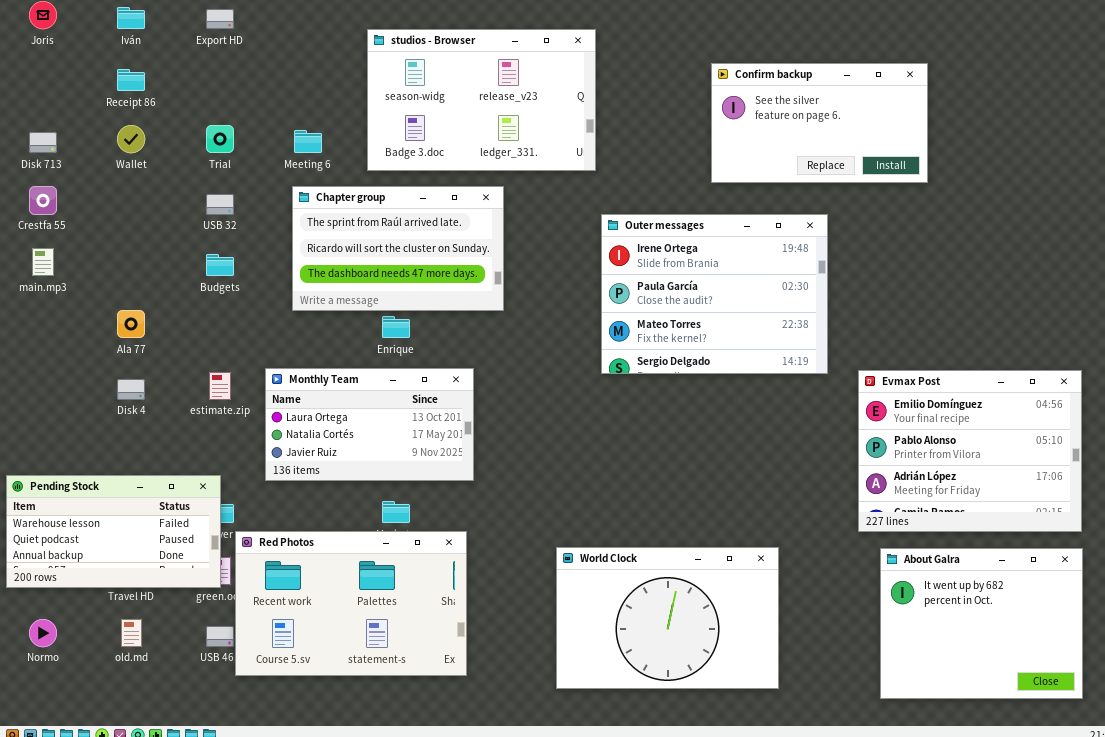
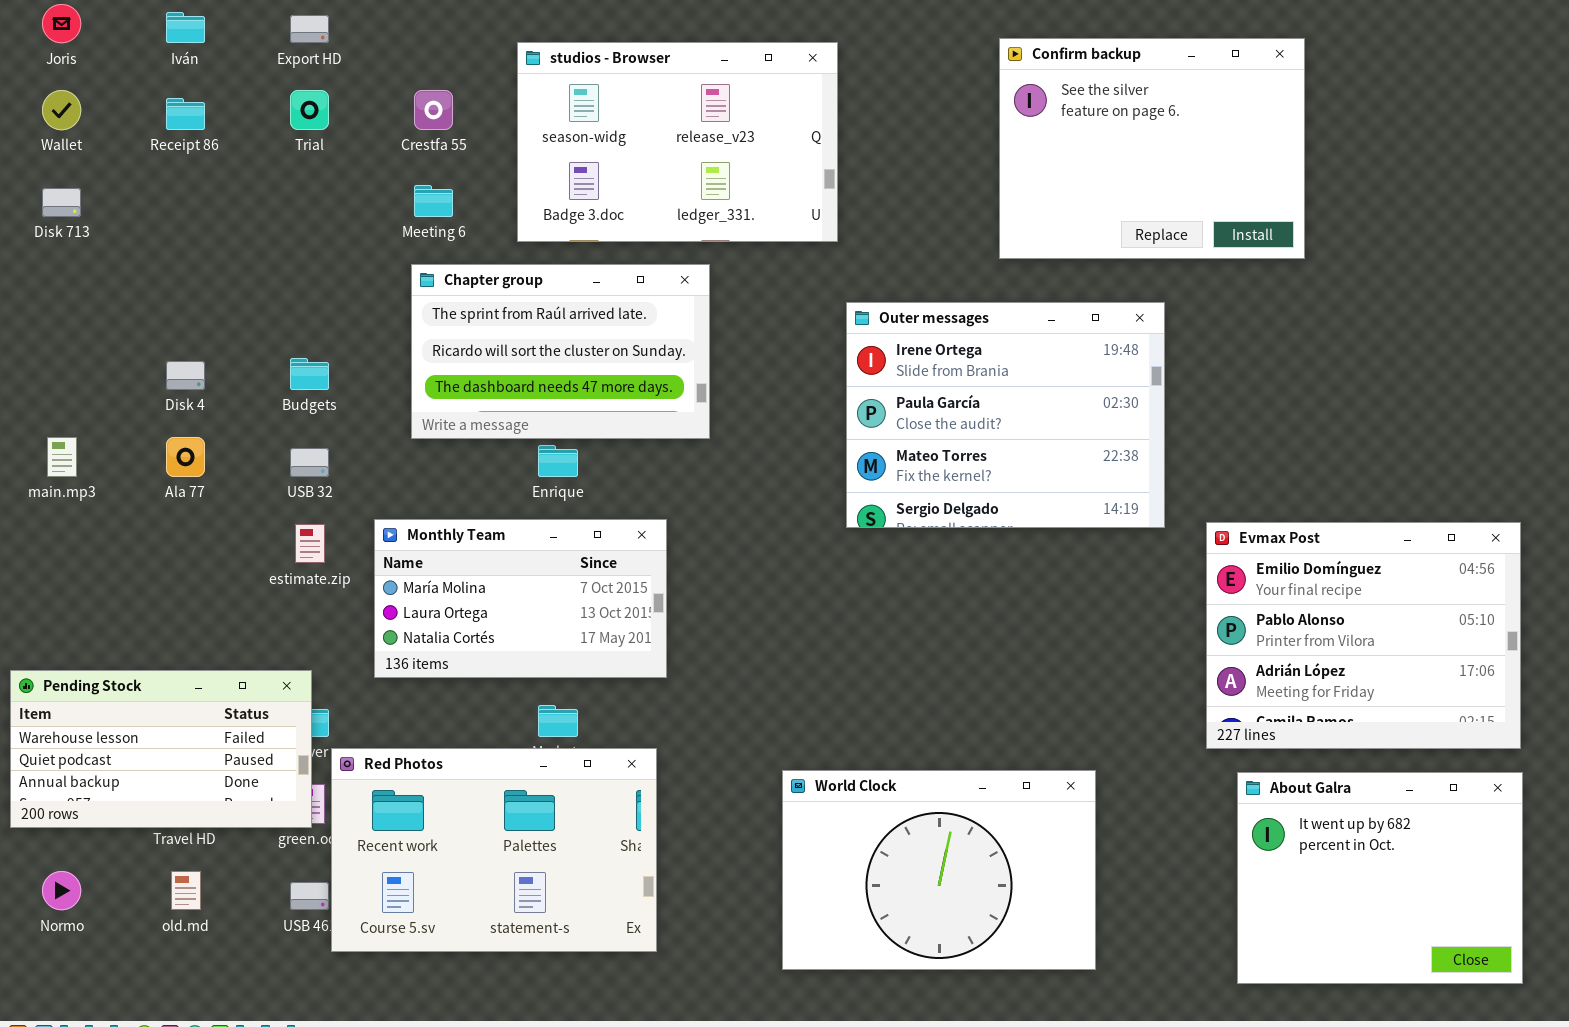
Confirm backup: [711,63,928,183] -> [999,38,1305,259], resized
Wallet: [117,125,145,153] -> [42,90,81,130], moved
Trial: [206,125,234,153] -> [290,90,329,130], moved
Crestfa 55: [29,186,57,215] -> [414,90,453,130], moved
USB 32: [206,194,234,215] -> [290,448,329,477], moved
main.mp3: [32,248,54,276] -> [47,437,77,477], moved
Monthly Team: [265,368,474,481] -> [374,519,667,678], scrolled up 1 row
Disk 4: [117,379,145,400] -> [166,361,205,390], moved

